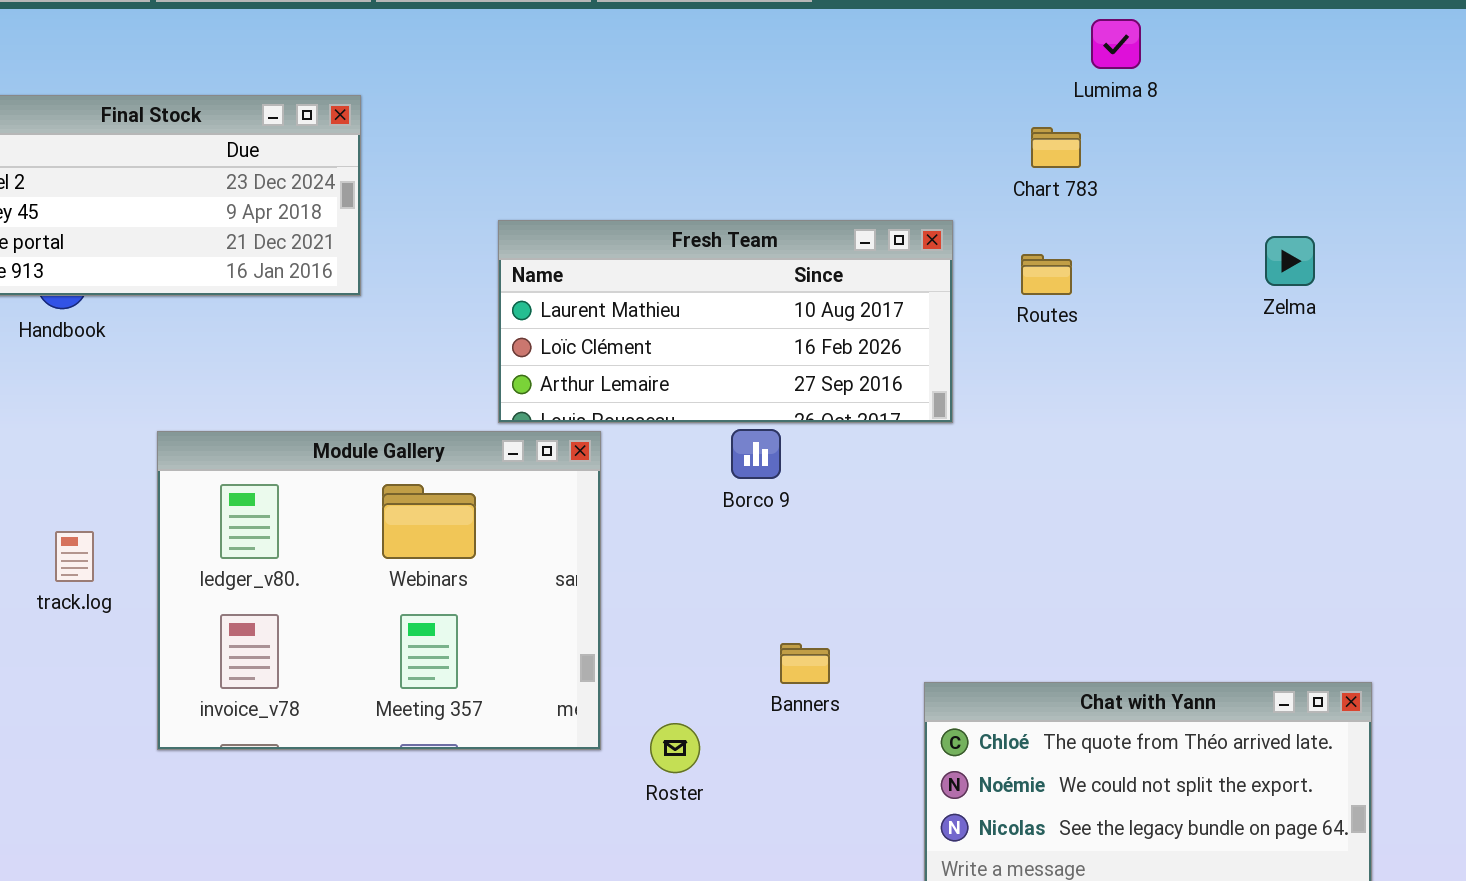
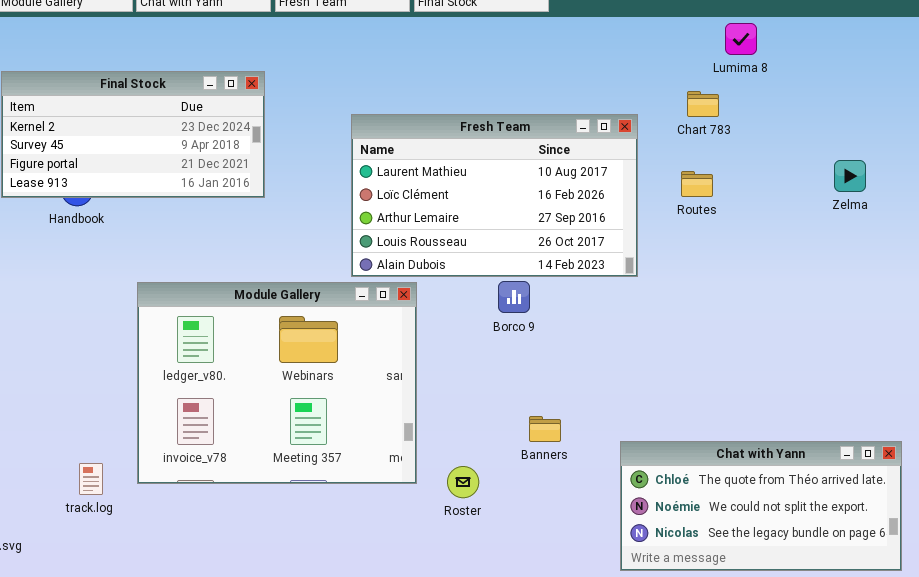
Fresh Team: [498,220,953,423] -> [351,114,638,277], resized
track.log: [55,531,94,582] -> [79,463,103,495], moved

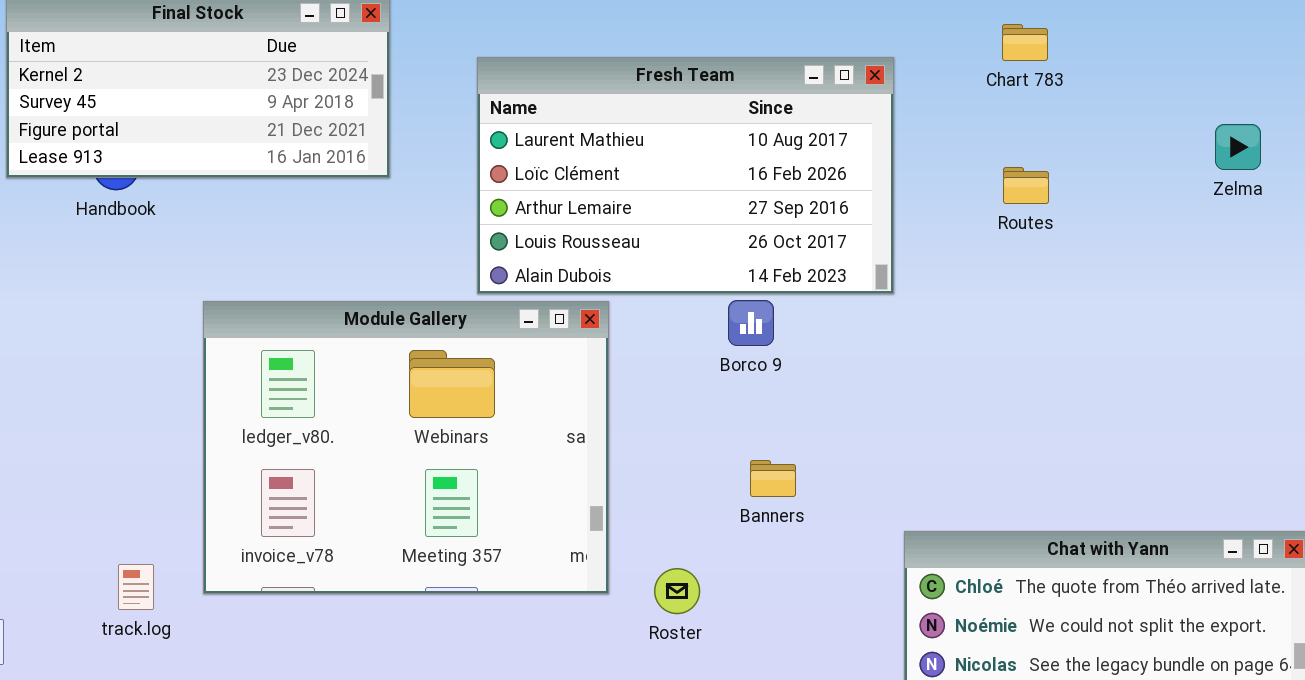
Fresh Team: [351,114,638,277] -> [477,57,894,294], moved
Routes: [681,171,713,197] -> [1003,167,1049,204], moved
Banners: [529,416,561,442] -> [750,460,796,497], moved

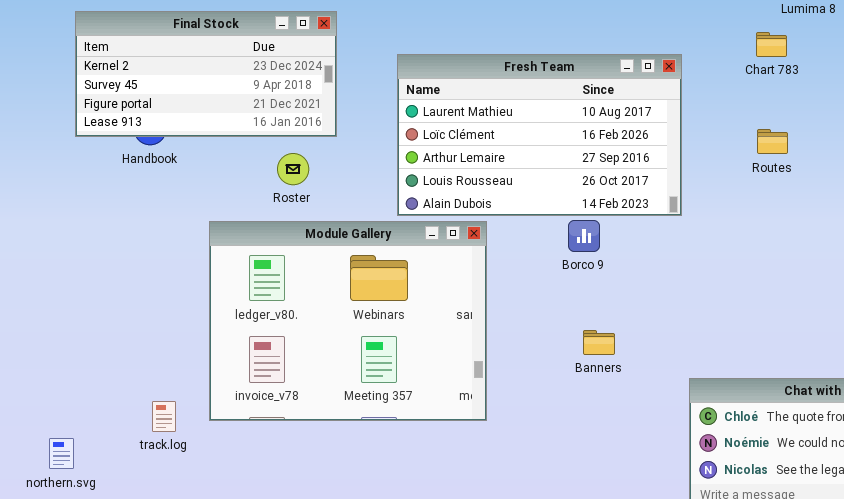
Roster: [654,568,700,614] -> [277,153,309,185], moved

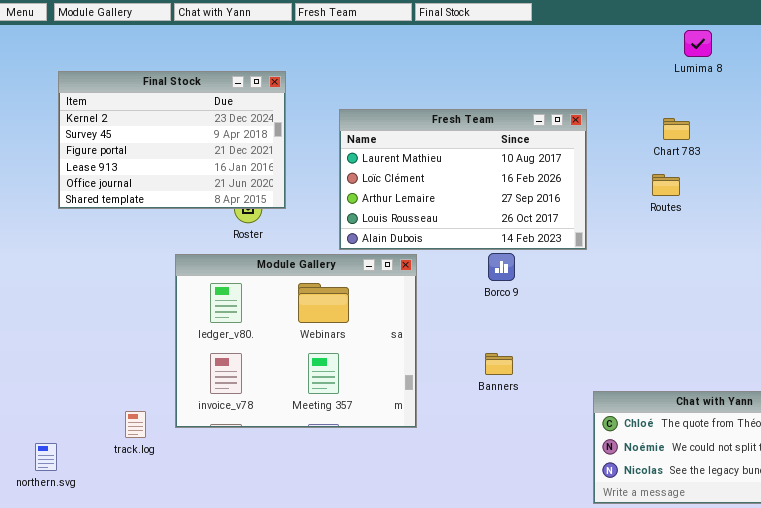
Final Stock: [75,11,337,137] -> [58,71,286,209], resized
Chart 783: [756,32,787,57] -> [663,118,690,140], moved
Banners: [583,330,615,355] -> [485,353,513,375], moved

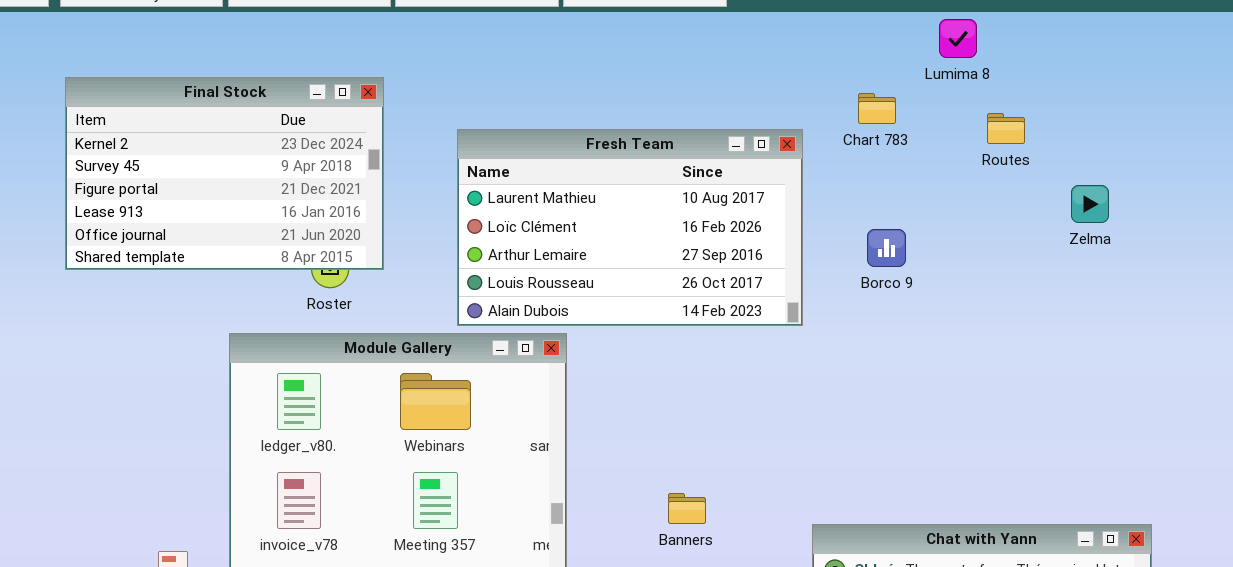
Chart 783: [663,118,690,140] -> [858,93,896,124], moved
Routes: [652,174,680,196] -> [987,113,1025,144], moved
Borco 9: [488,253,515,281] -> [867,229,906,267], moved
Banners: [485,353,513,375] -> [668,493,706,524], moved

